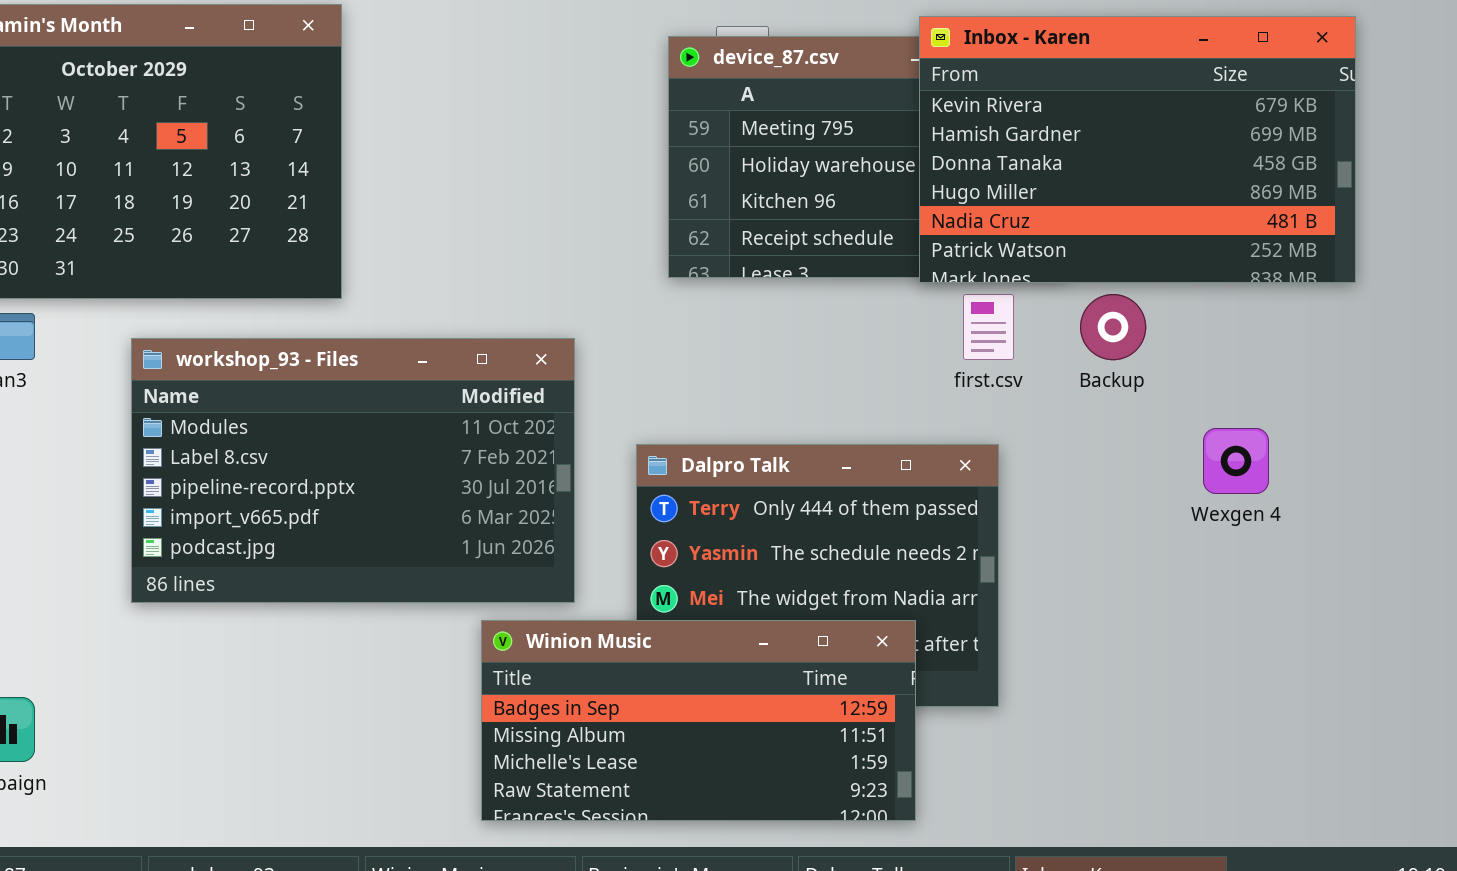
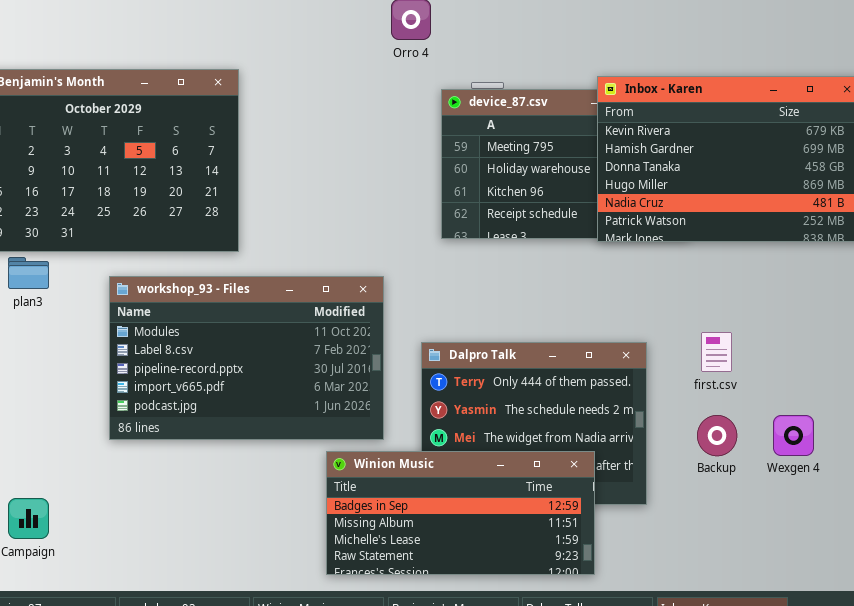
first.csv: [963,294,1014,360] -> [701,332,732,372], moved
Backup: [1080,294,1146,360] -> [697,415,737,456], moved
Wexgen 4: [1203,428,1269,494] -> [773,415,814,456], moved

